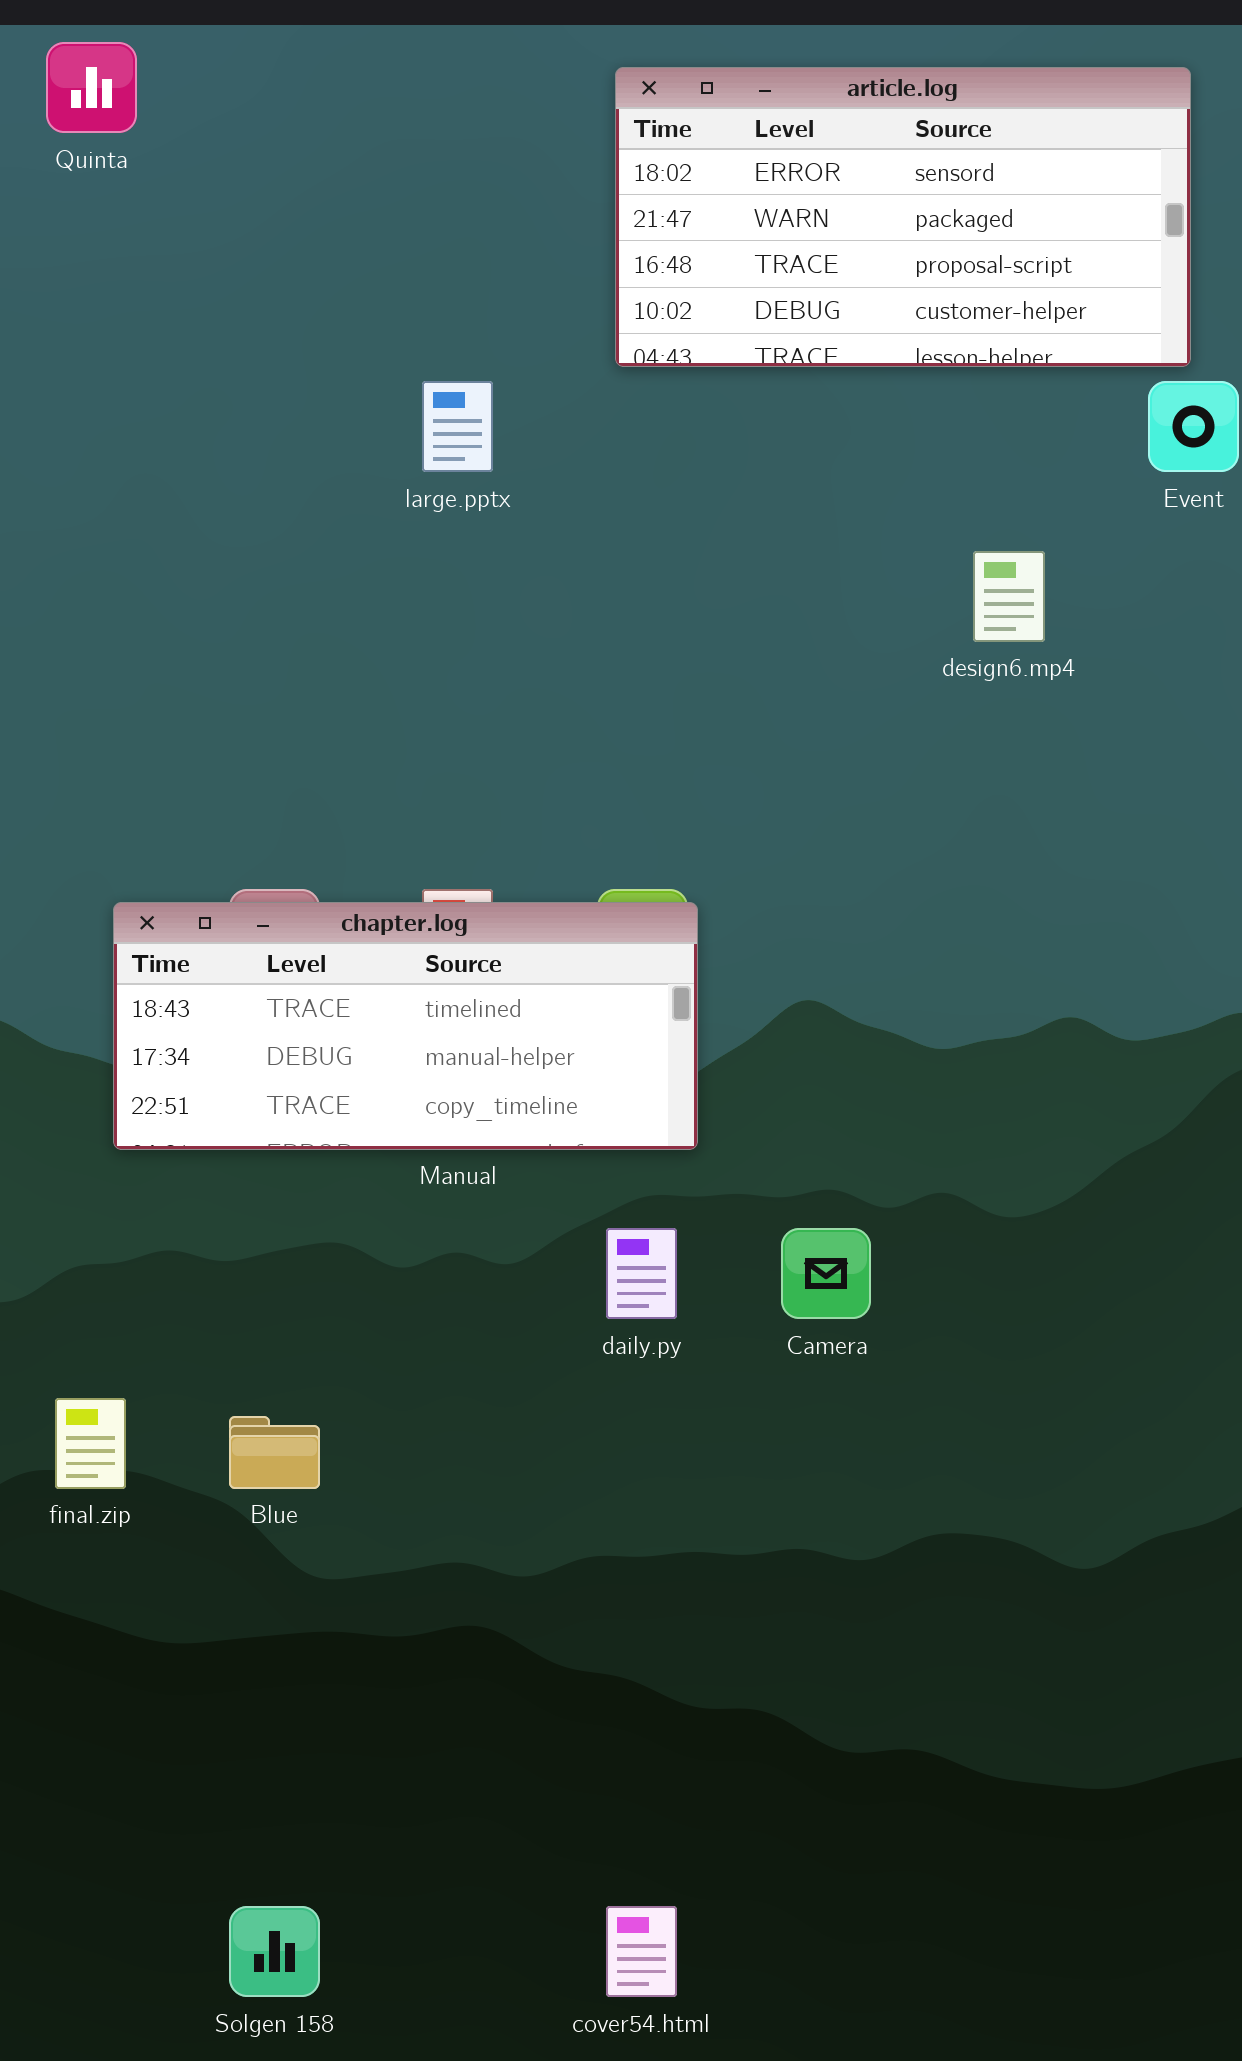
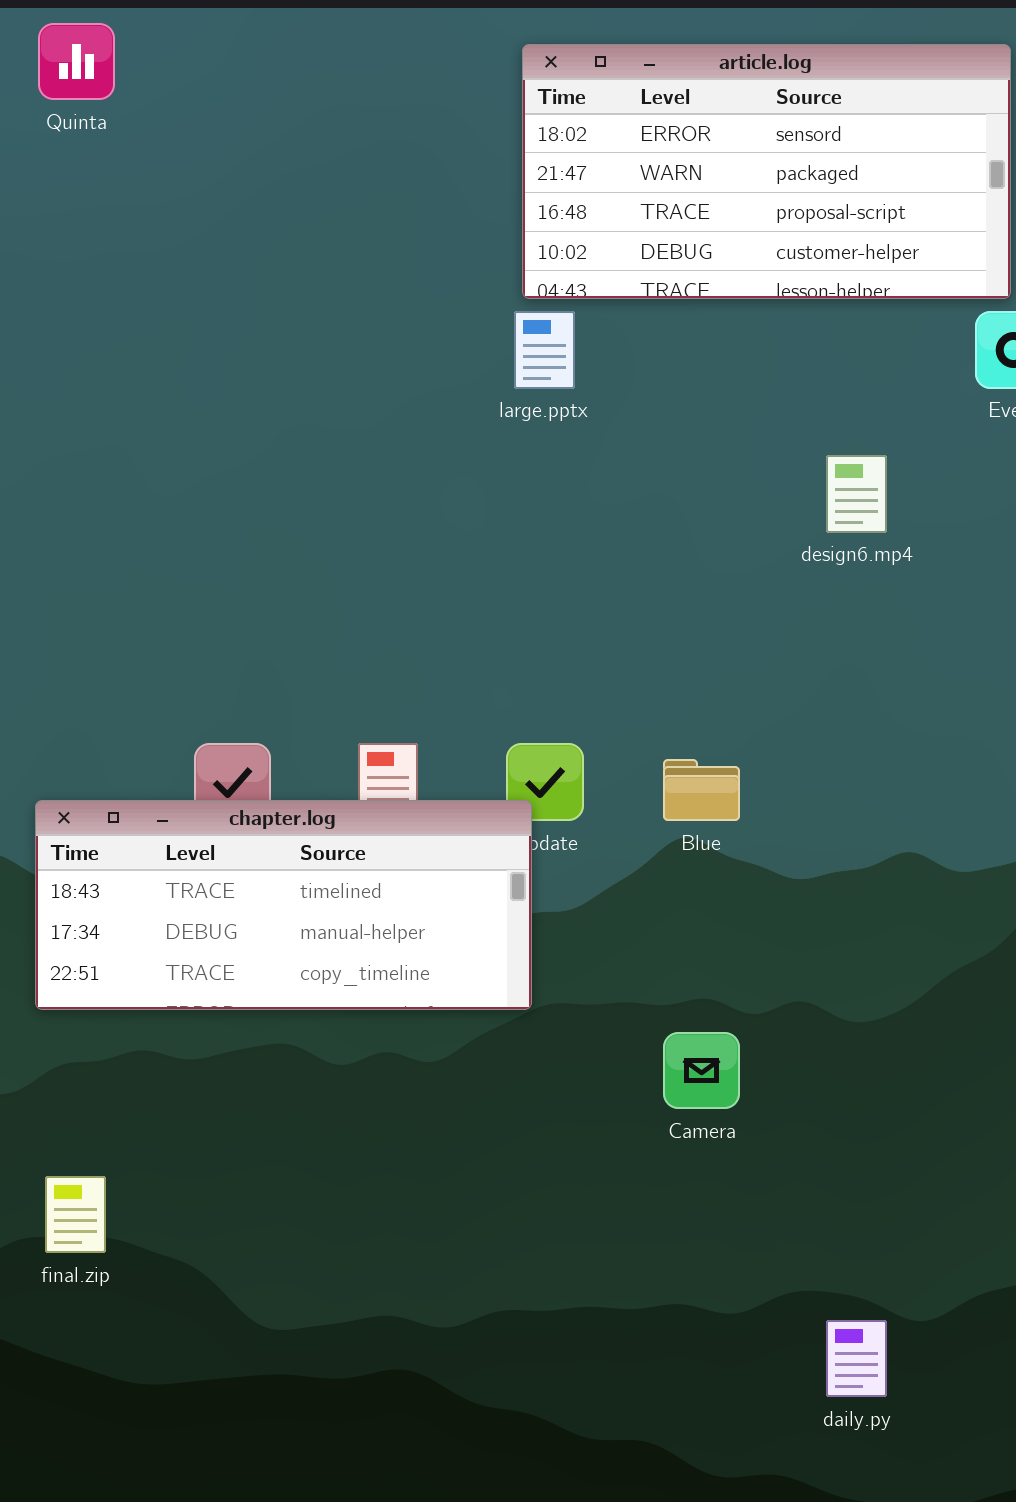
large.pptx: [422,381,493,472] -> [514,311,575,389], moved
chapter.log: [113,902,698,1150] -> [35,800,532,1010], moved
daily.py: [606,1228,677,1319] -> [826,1320,887,1397], moved
Blue: [229,1416,320,1489] -> [663,759,740,821], moved

